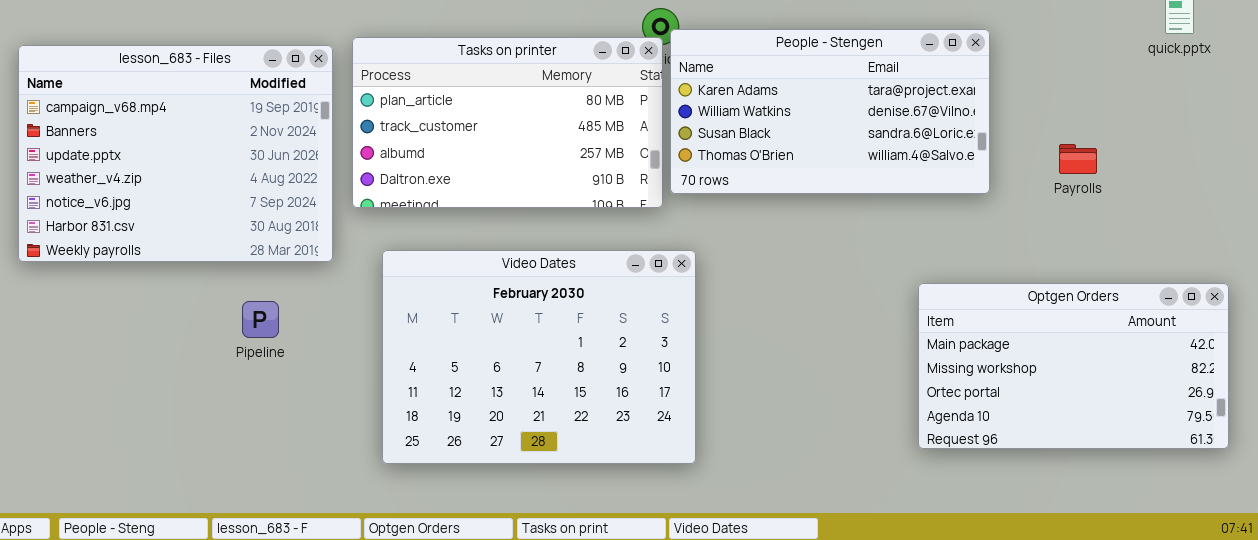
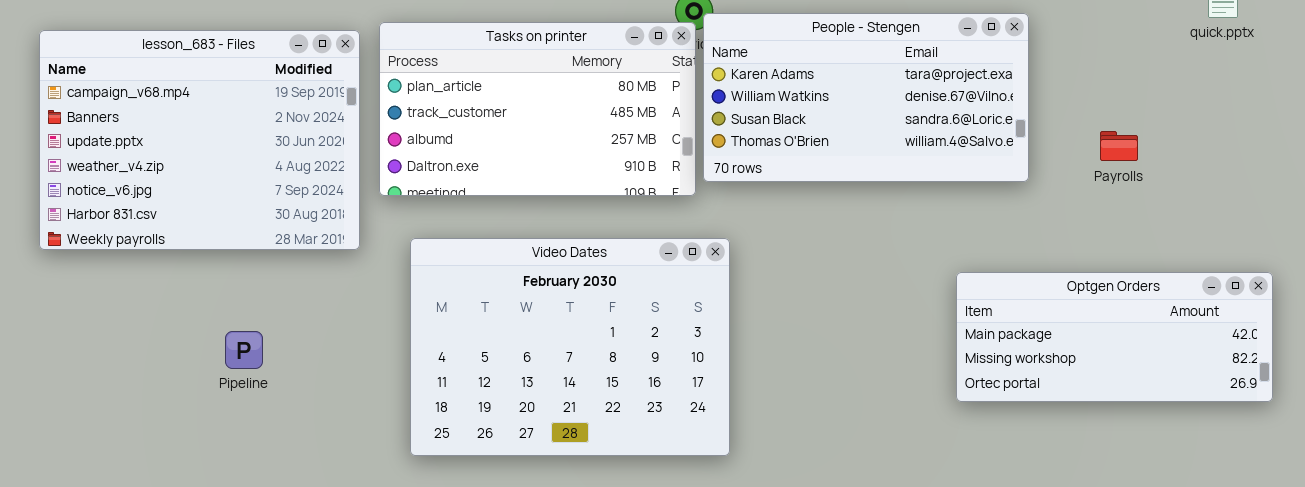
Optgen Orders: [918,283,1229,449] -> [956,272,1273,402], resized
Pipeline: [242,301,279,338] -> [225,331,263,369], moved

